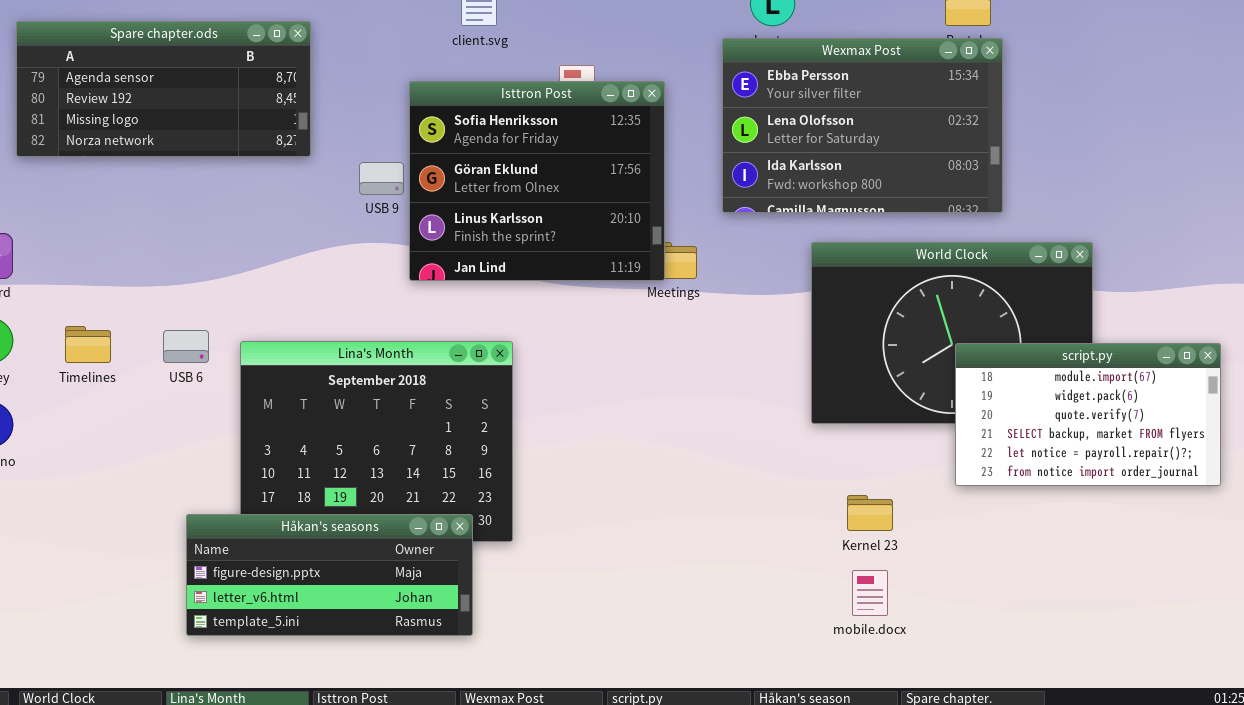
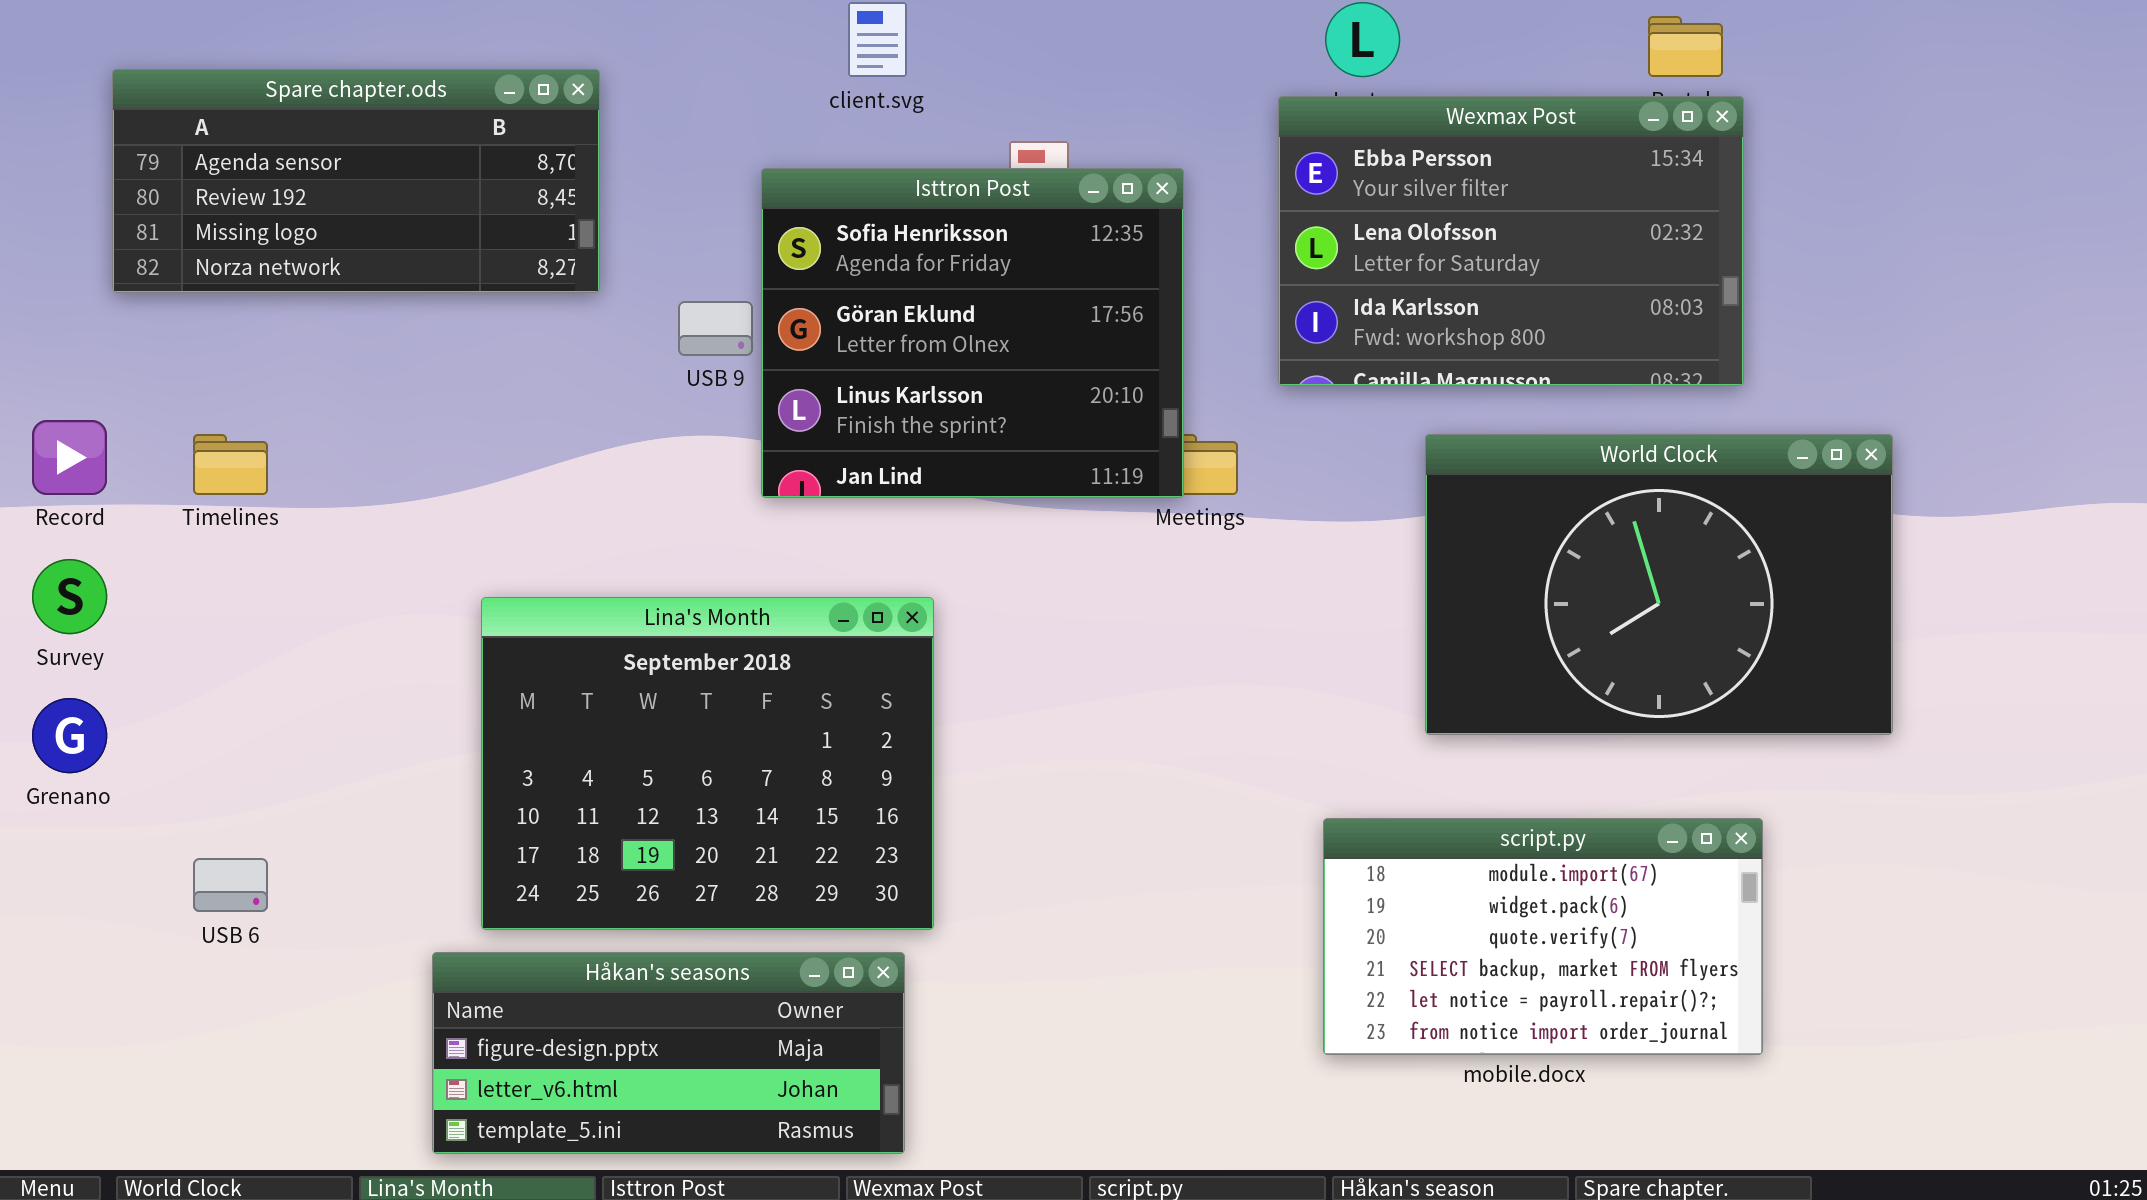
Timelines: [65,326,111,363] -> [193,434,268,495], moved
USB 6: [163,330,209,363] -> [193,858,268,912], moved
script.py: [955,343,1221,486] -> [1323,818,1763,1055], moved
Håkan's seasons: [186,514,473,636] -> [432,952,905,1154], moved

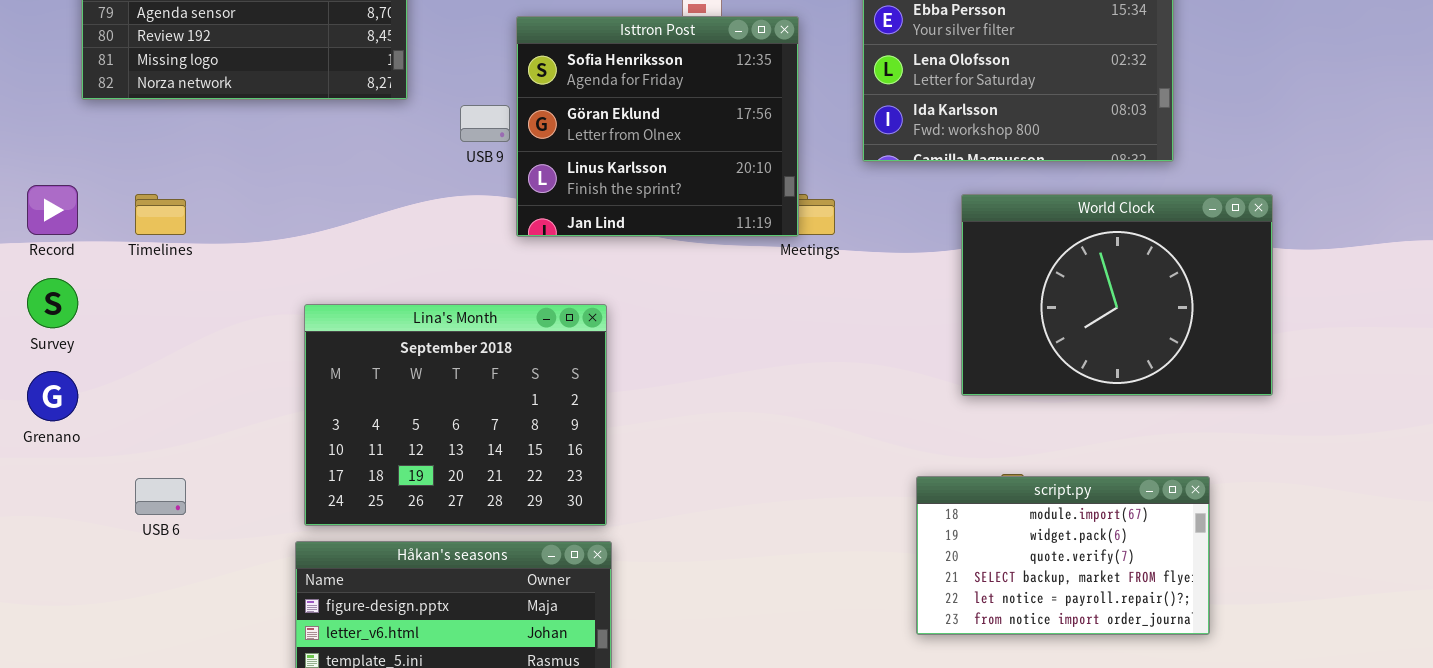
Lina's Month: [481,597,934,930] -> [304,304,607,526], moved
script.py: [1323,818,1763,1055] -> [916,476,1210,635], moved

